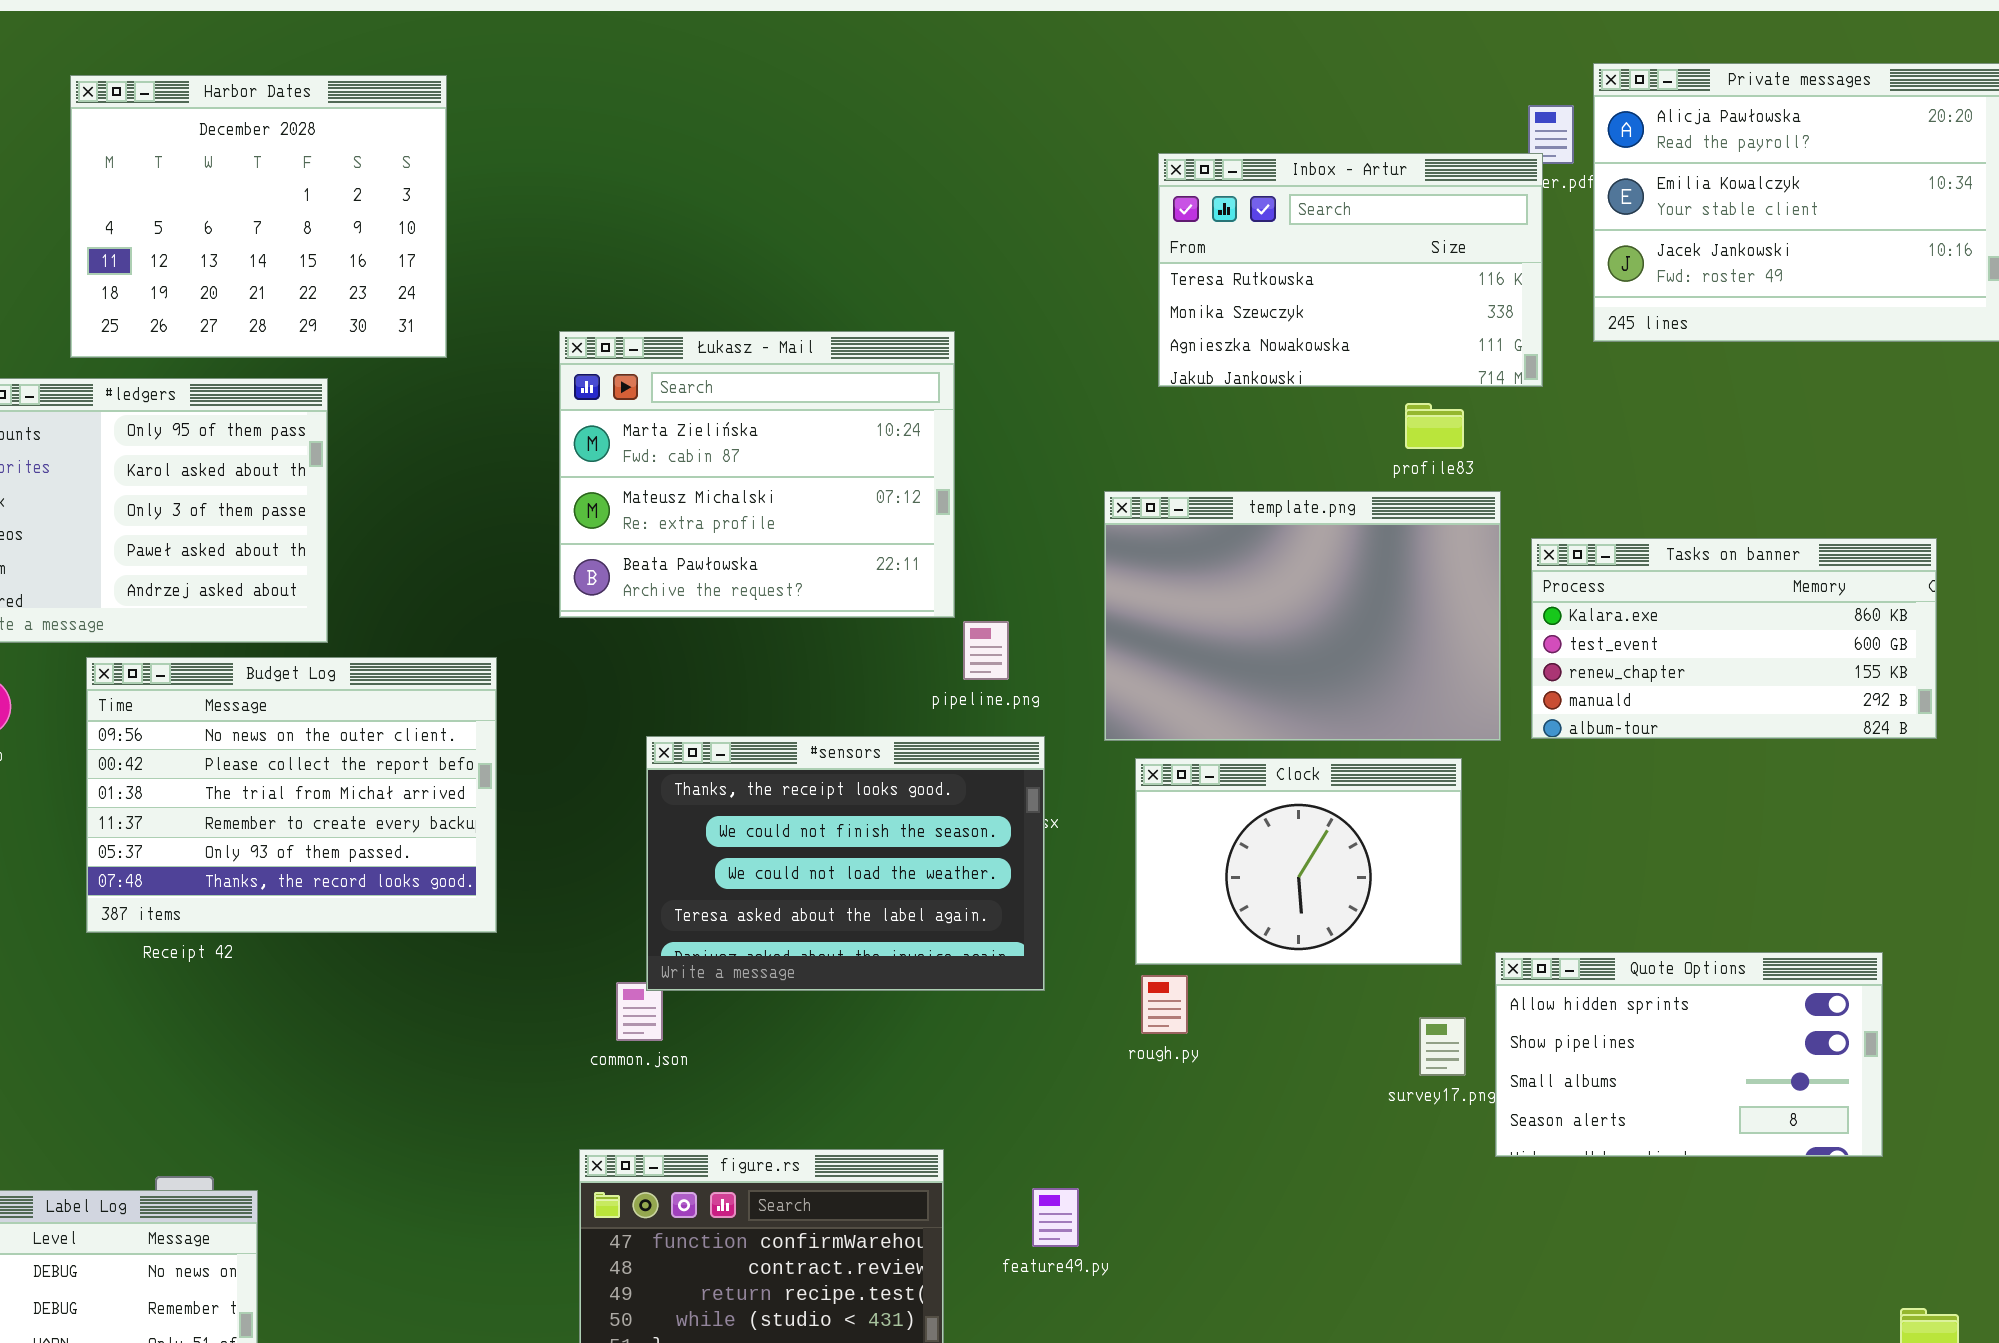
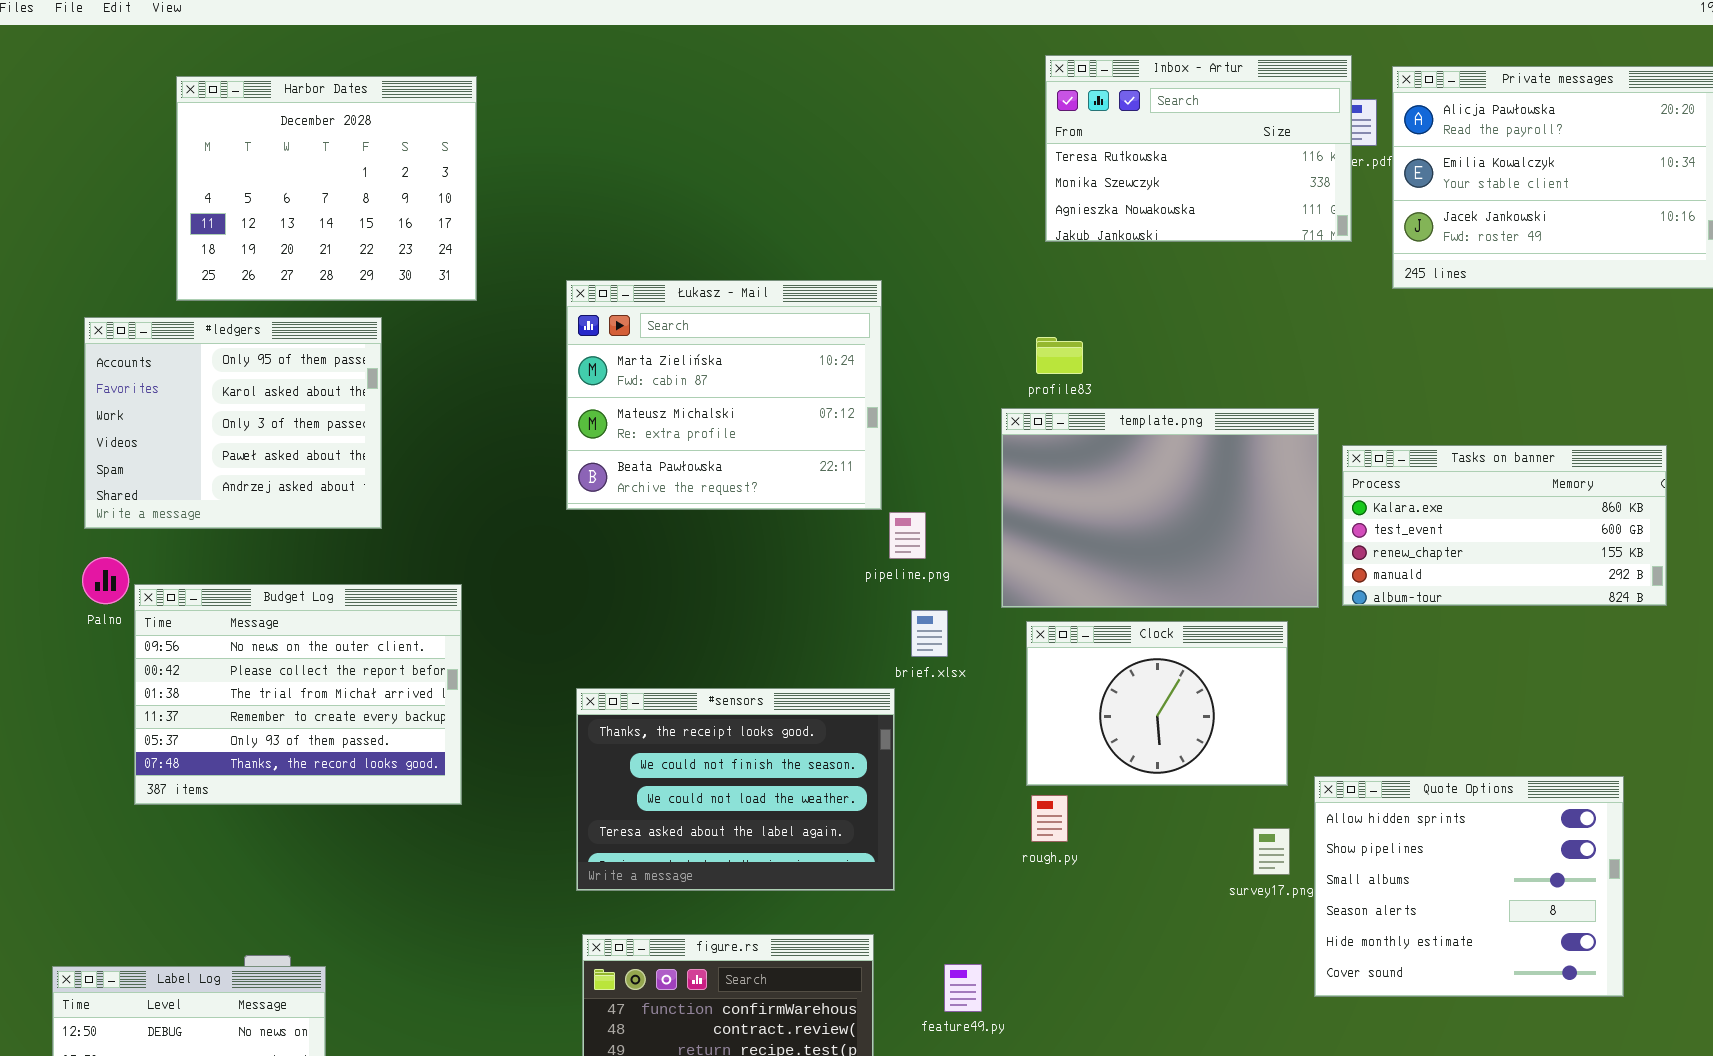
Inbox - Artur: [1158,153,1543,387] -> [1045,55,1352,242], moved
profile83: [1405,403,1464,449] -> [1036,337,1083,374], moved
Budget Log: [86,657,497,933] -> [134,584,462,805], moved
#sensors: [646,736,1045,991] -> [576,688,895,891], moved
Quote Options: [1495,952,1883,1157] -> [1314,776,1624,997], resized

